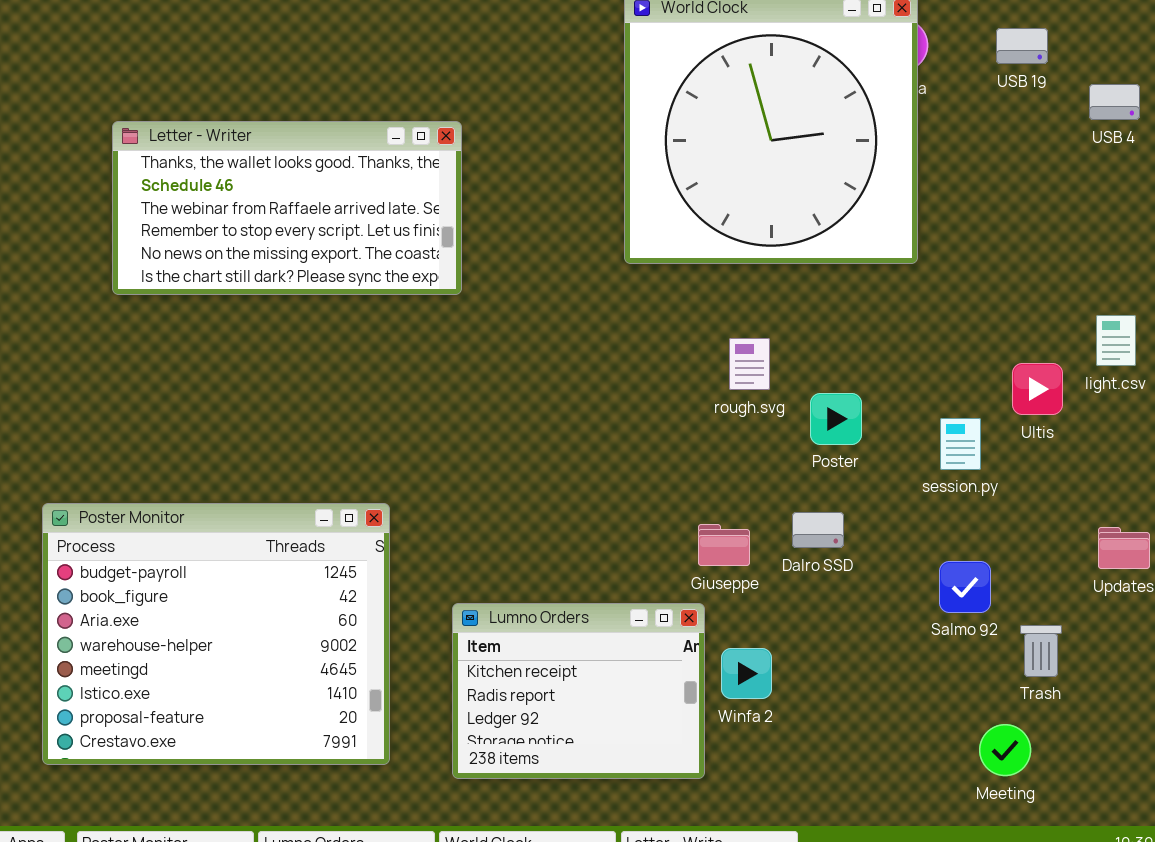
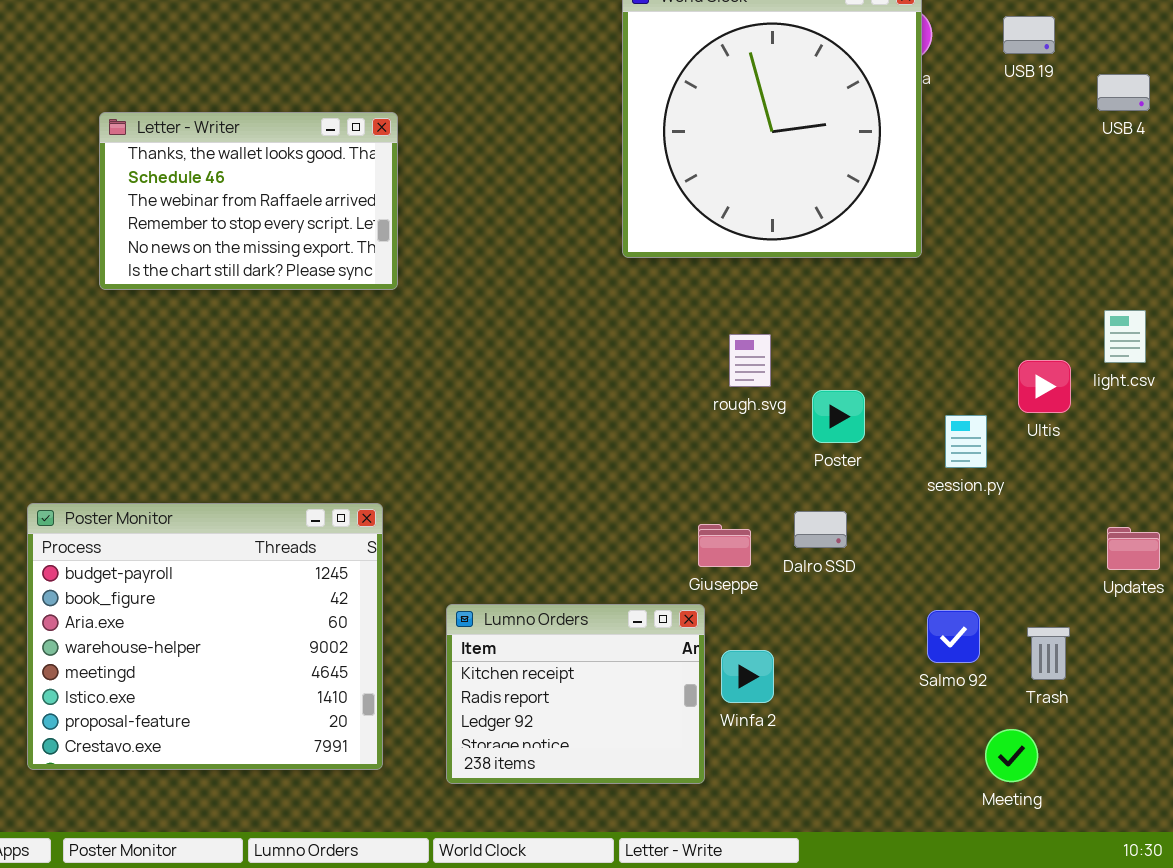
Letter - Writer: [112,121,462,295] -> [99,112,398,290], resized
Salmo 92: [939,561,991,613] -> [927,610,980,663], moved

